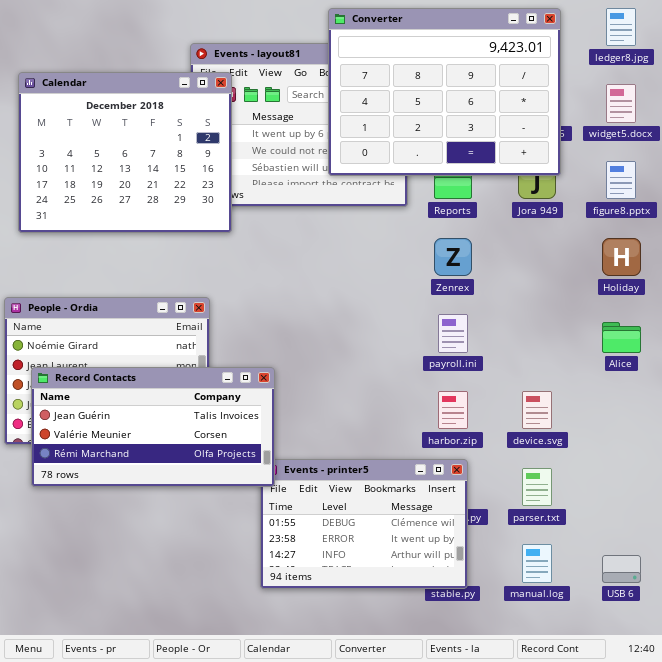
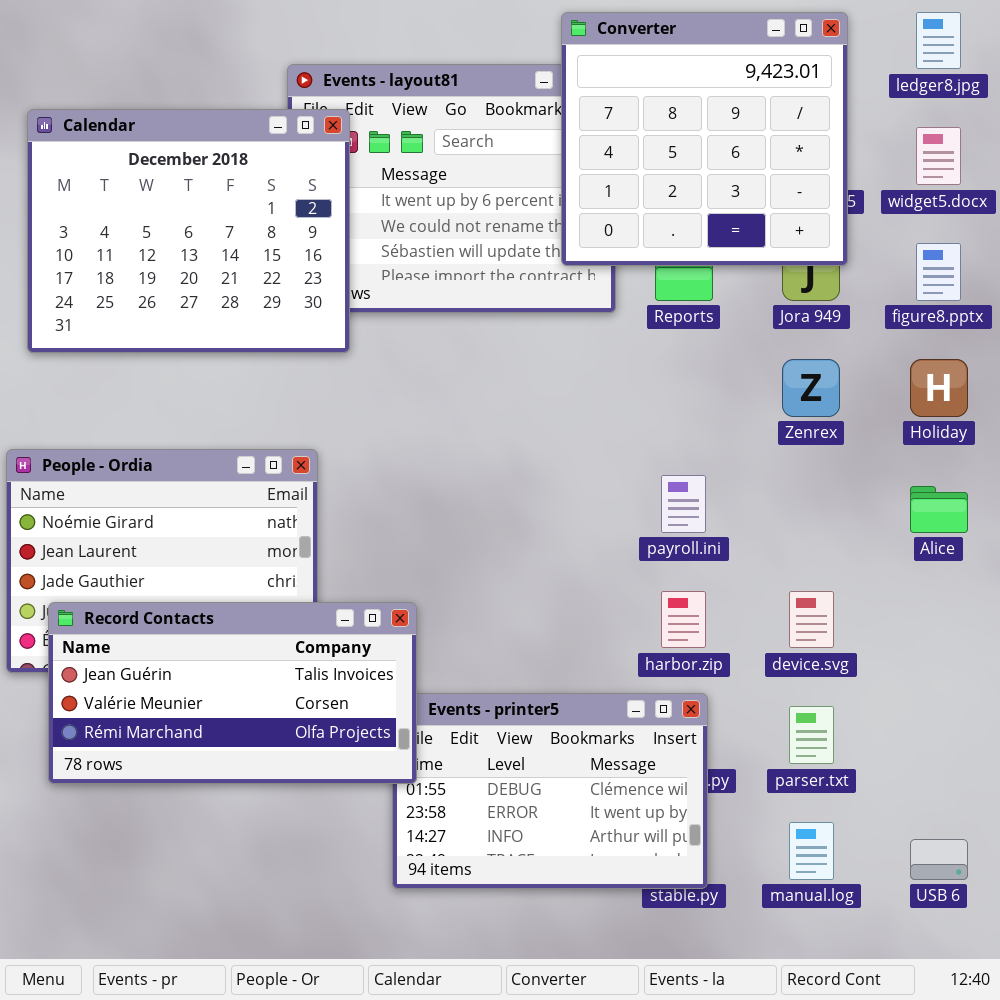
Converter: [328,8,561,176] -> [561,12,848,266], resized
Zenrex: [434,238,472,276] -> [782,359,840,417], moved
Record Contacts: [31,367,275,487] -> [48,602,417,784], moved

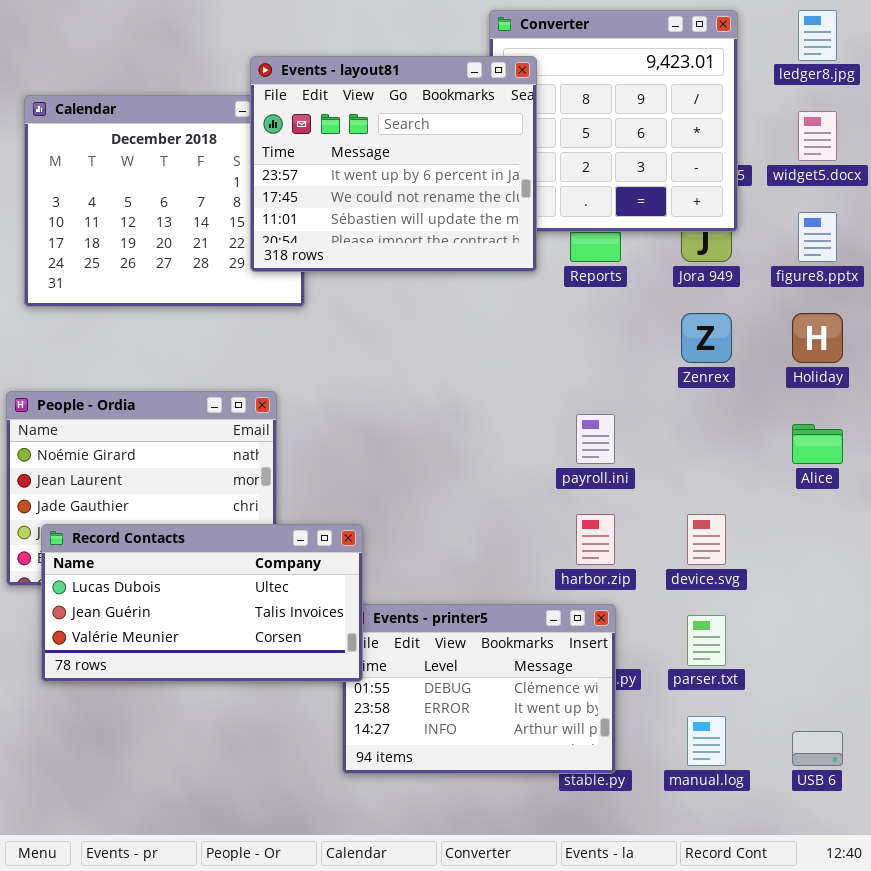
Events - layout81: [287,64,616,313] -> [250,56,537,272], raised
Record Contacts: [48,602,417,784] -> [41,524,363,682], scrolled up 1 row

